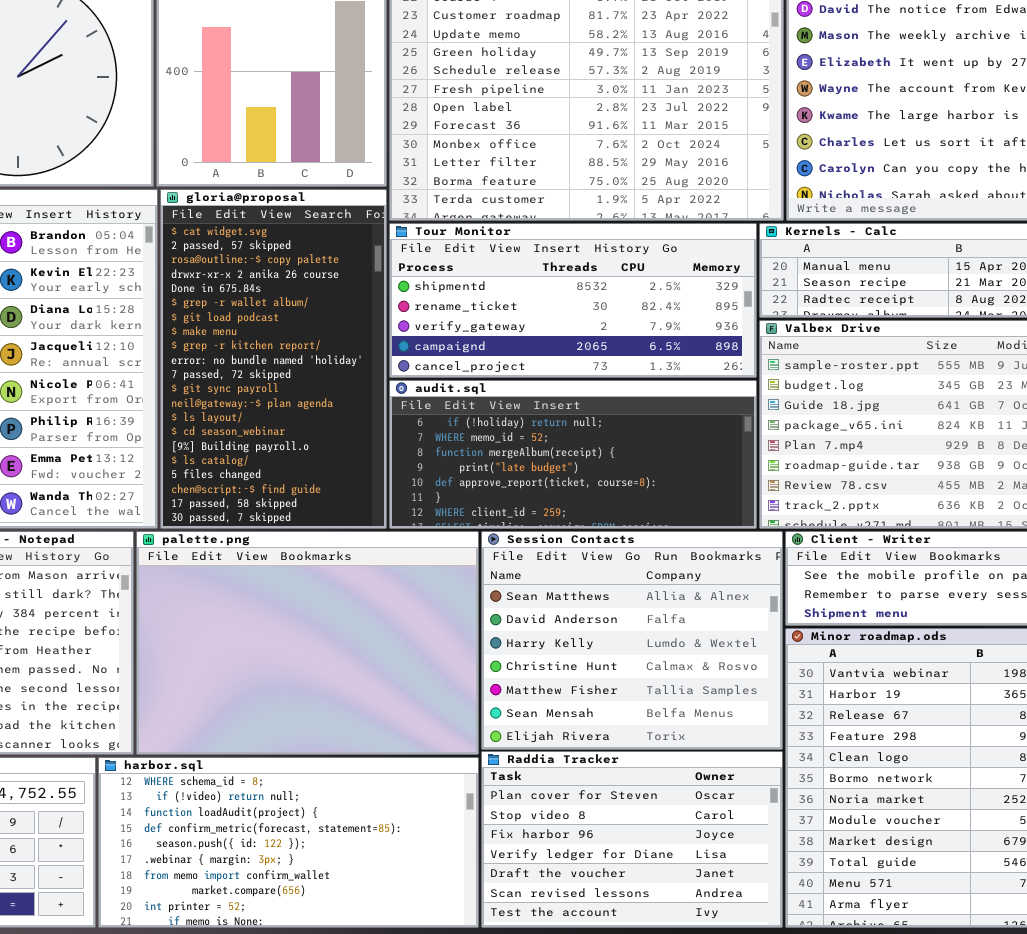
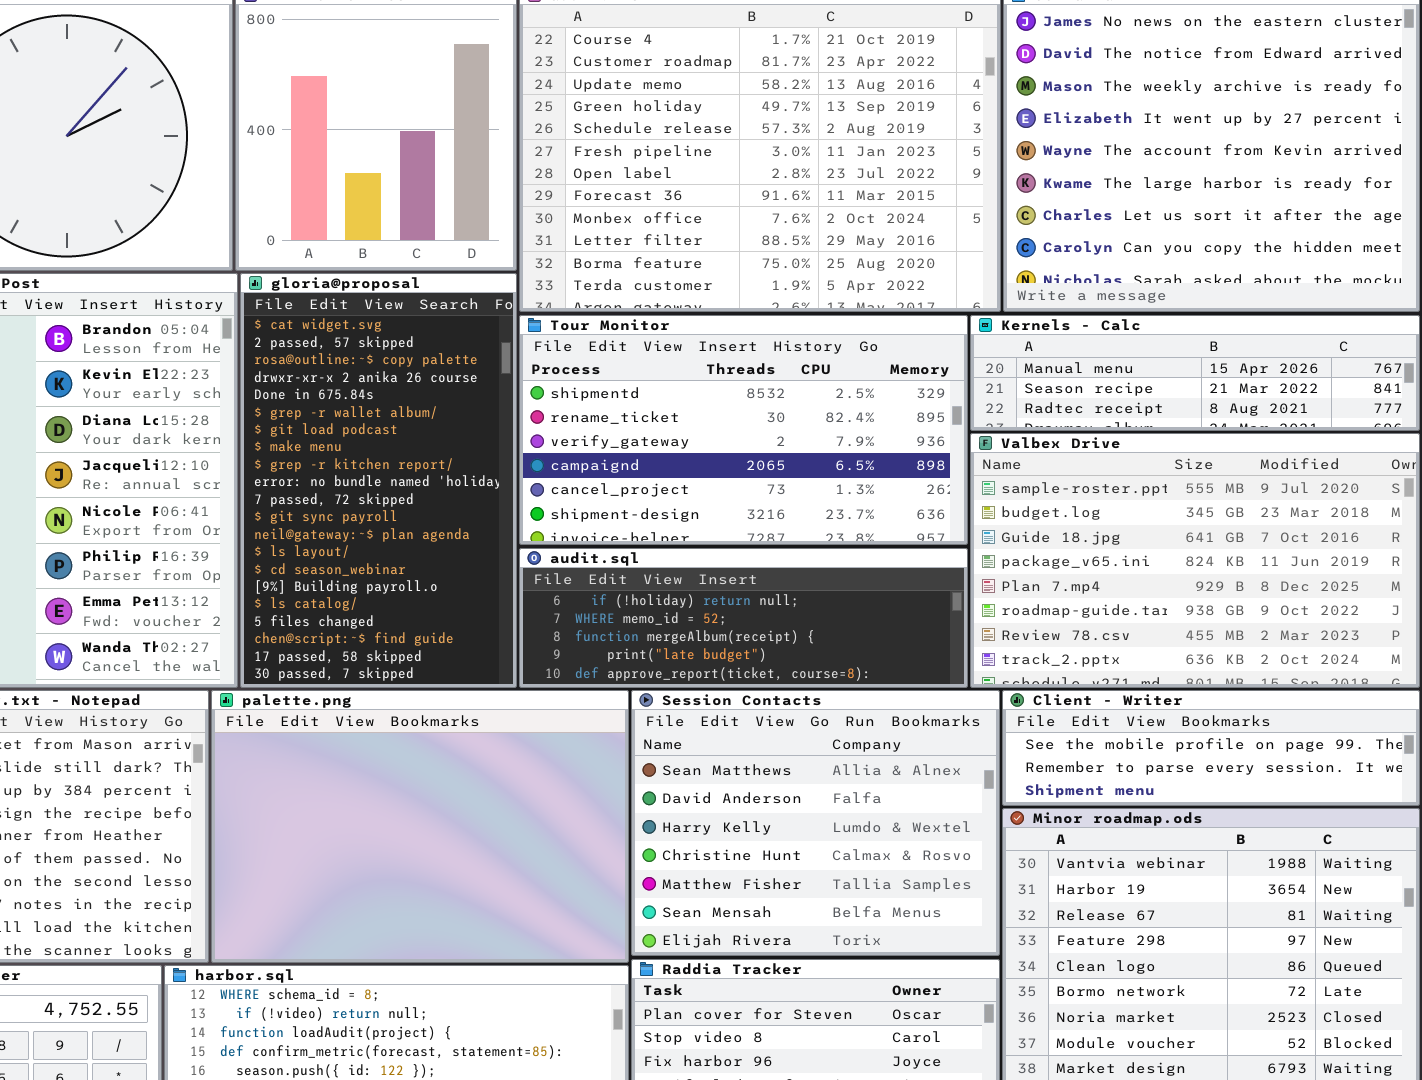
Tour Monitor: [389,223,757,378] -> [519,315,968,545], resized
audit.sql: [389,380,757,529] -> [519,548,968,688], resized

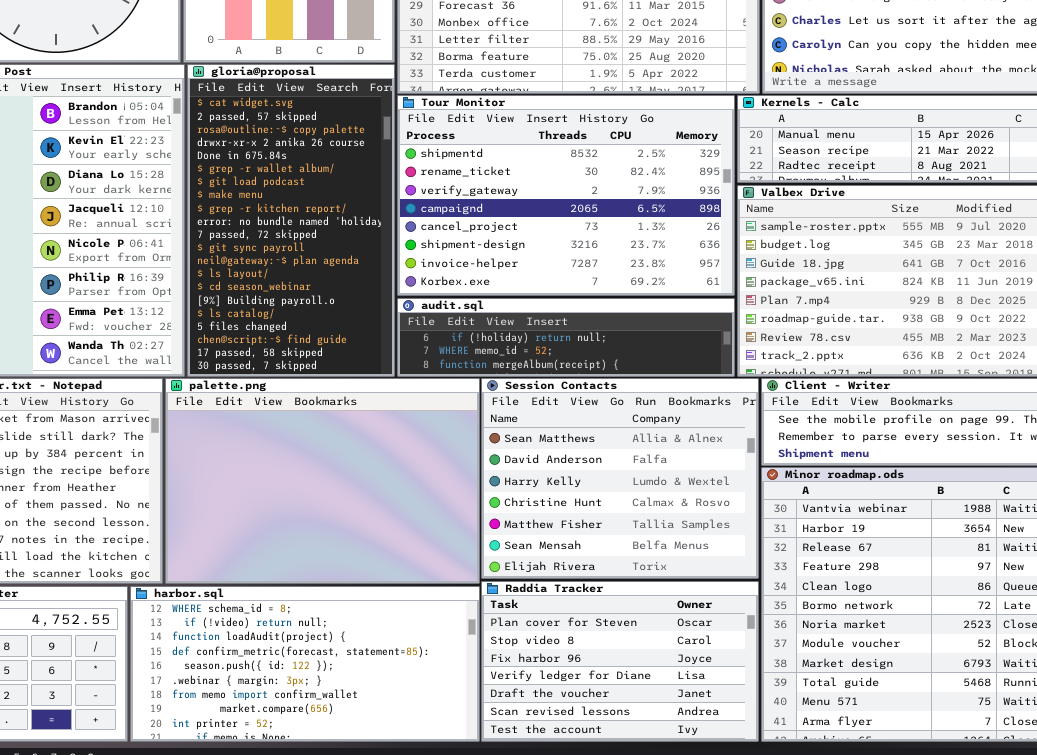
Tour Monitor: [519,315,968,545] -> [397,95,735,296], resized
audit.sql: [519,548,968,688] -> [397,298,735,377], resized

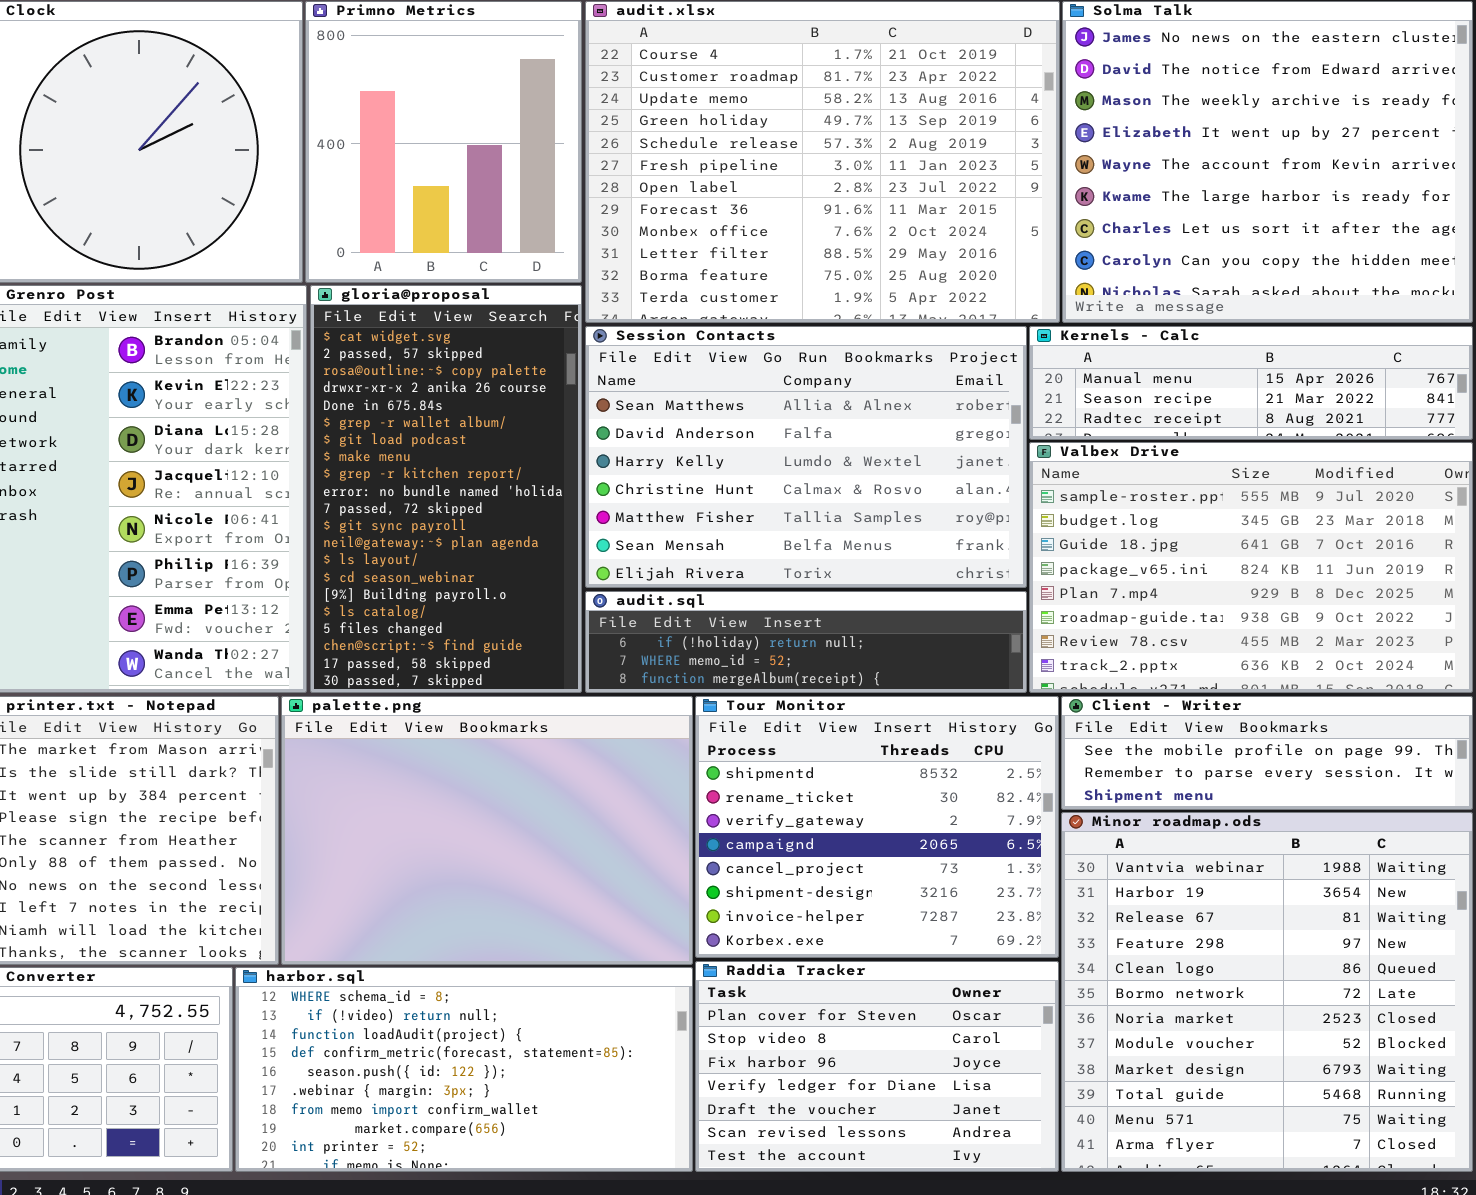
Tour Monitor: [397,95,735,296] -> [695,696,1059,958], moved, resized
Session Contacts: [481,378,759,579] -> [585,326,1027,588], moved, resized

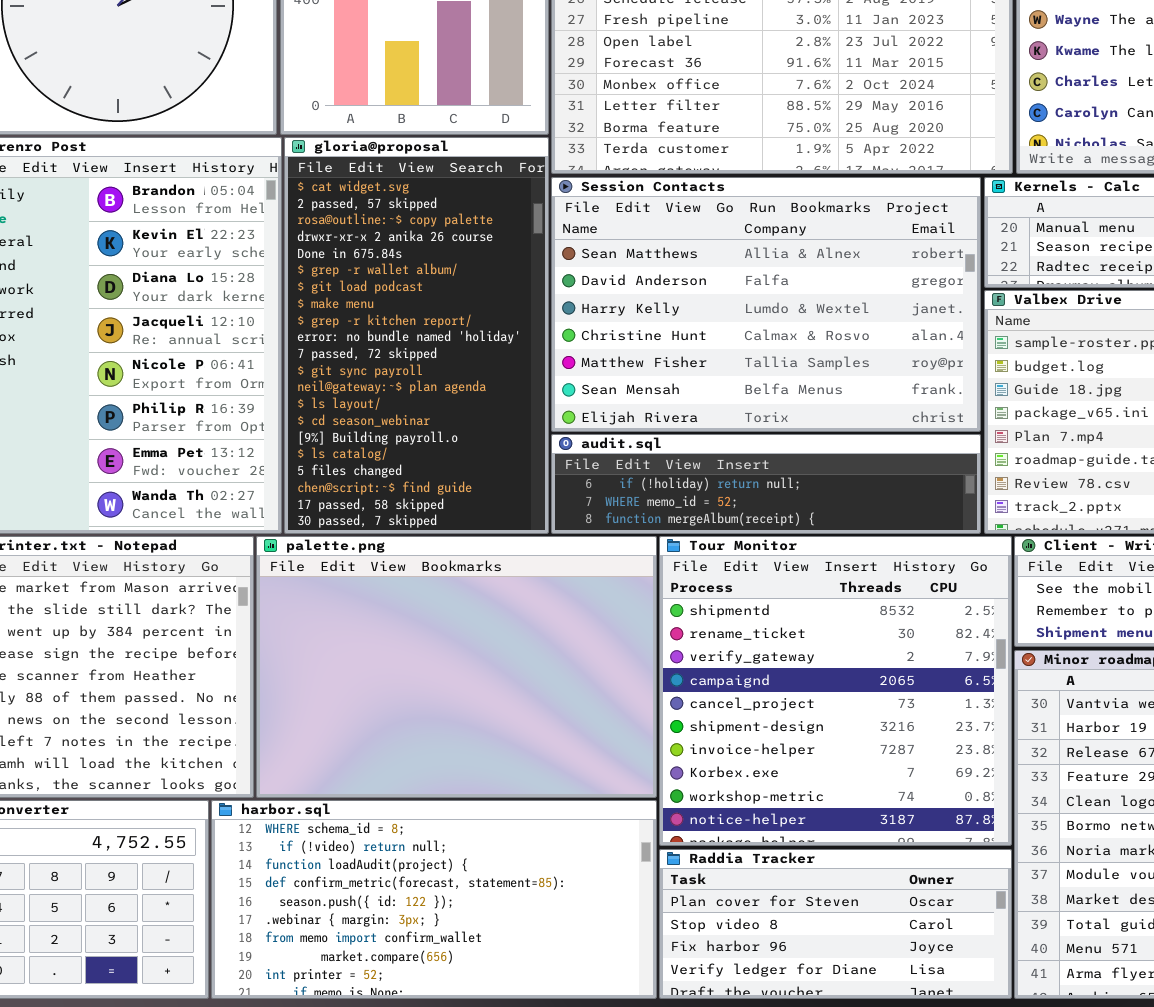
Tour Monitor: [695,696,1059,958] -> [659,536,1012,846], resized
Raddia Tracker: [695,961,1059,1172] -> [659,849,1012,999], resized

